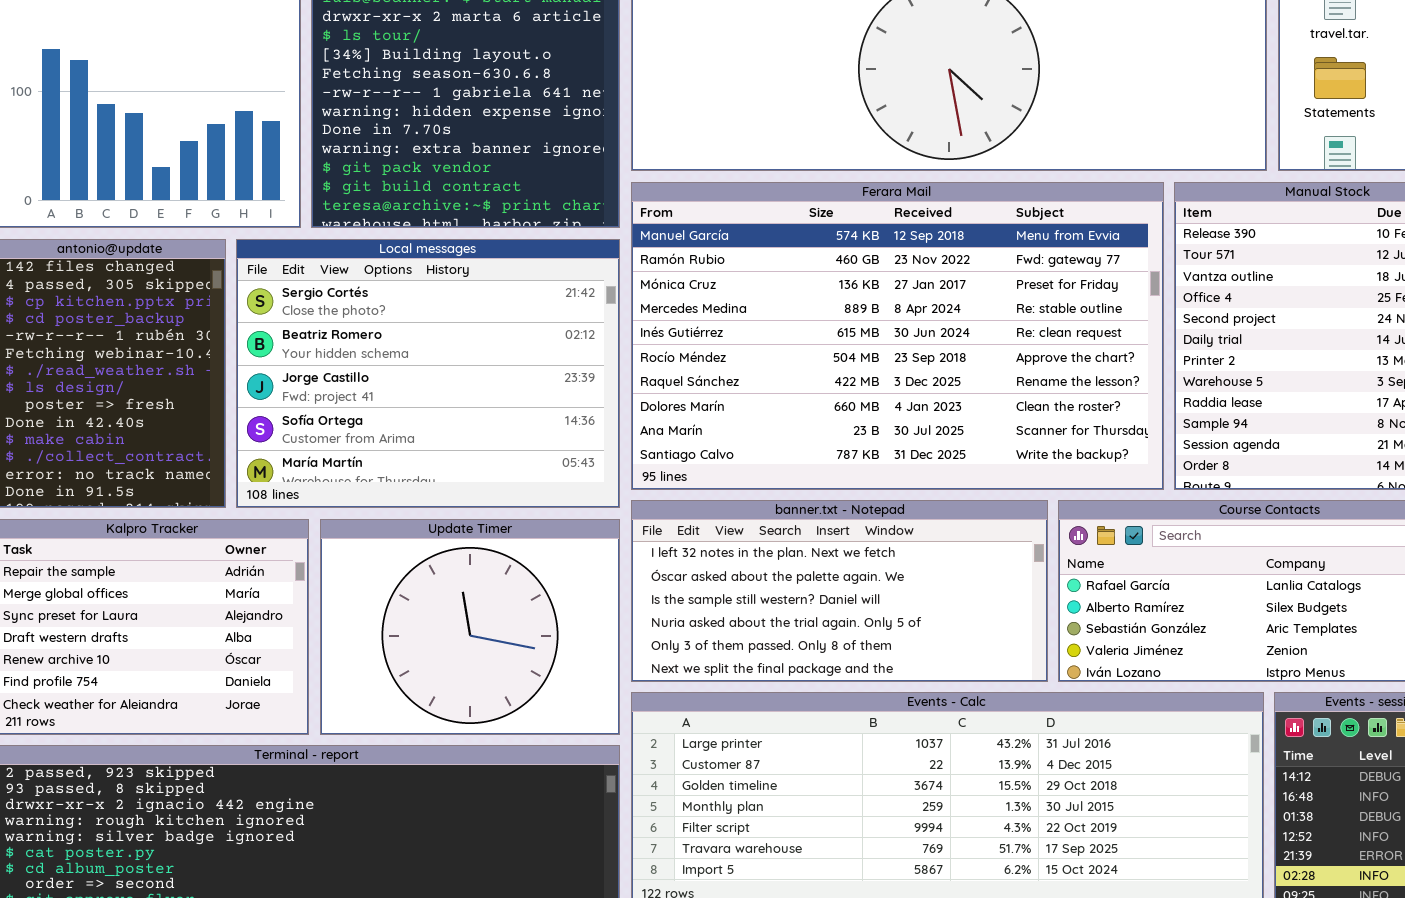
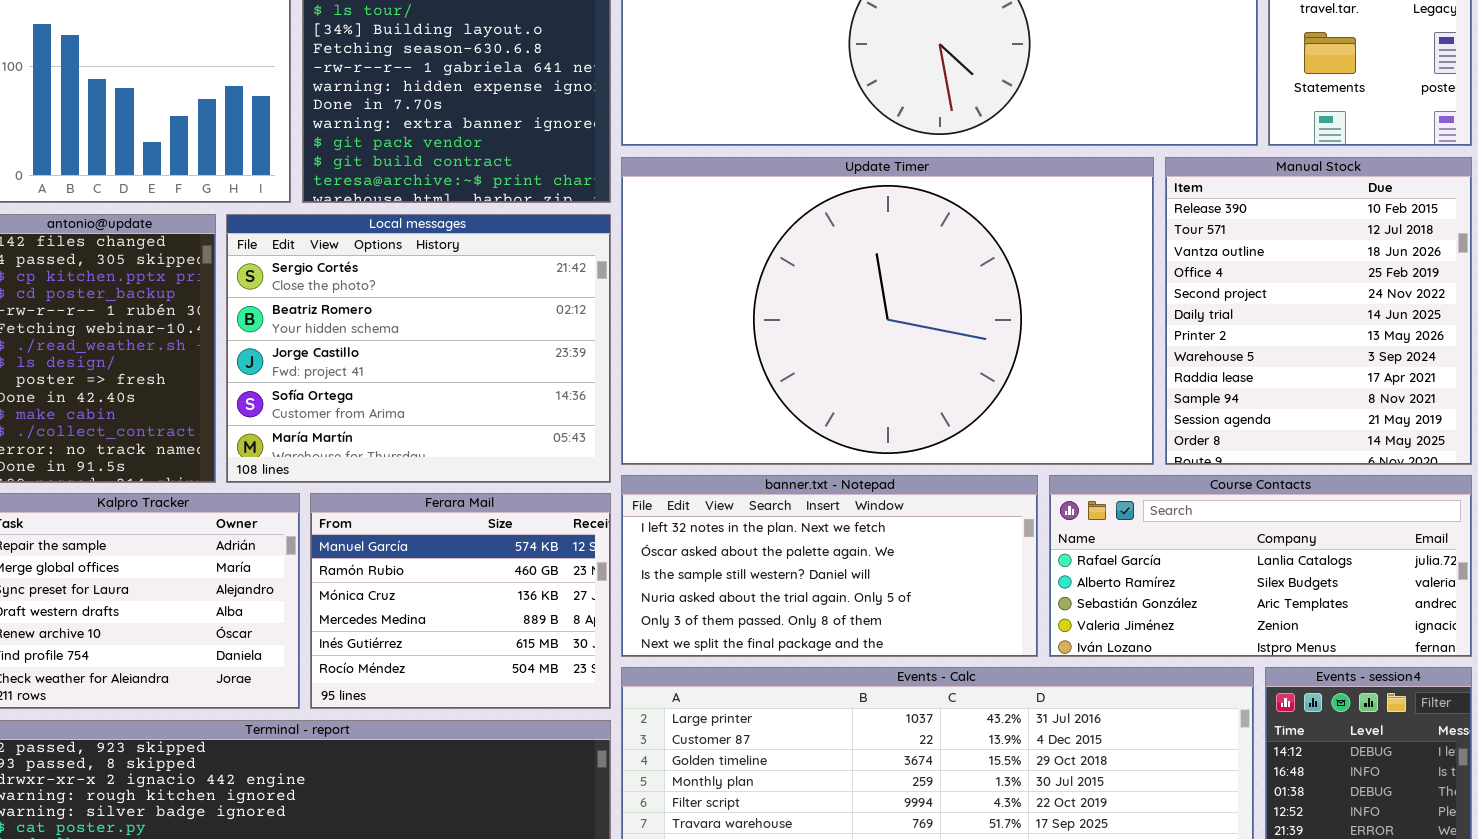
Ferara Mail: [631,182,1164,490] -> [310,493,611,709], moved, resized
Update Timer: [320,519,620,735] -> [621,157,1154,465], moved, resized

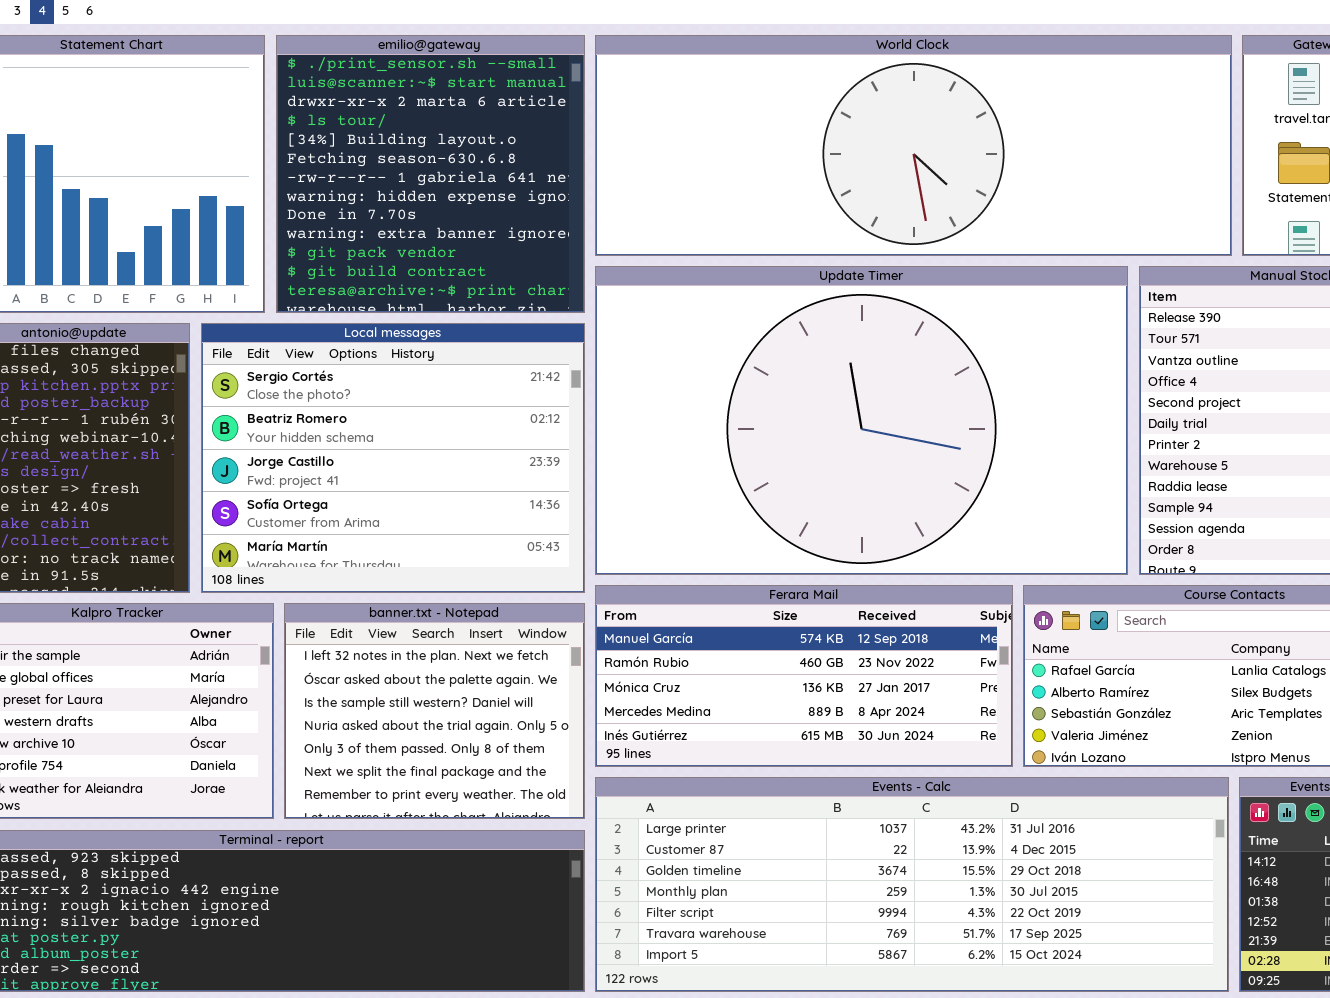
banner.txt - Notepad: [621,475,1038,657] -> [284,603,585,819], moved, resized
Ferara Mail: [310,493,611,709] -> [595,585,1013,767], moved, resized

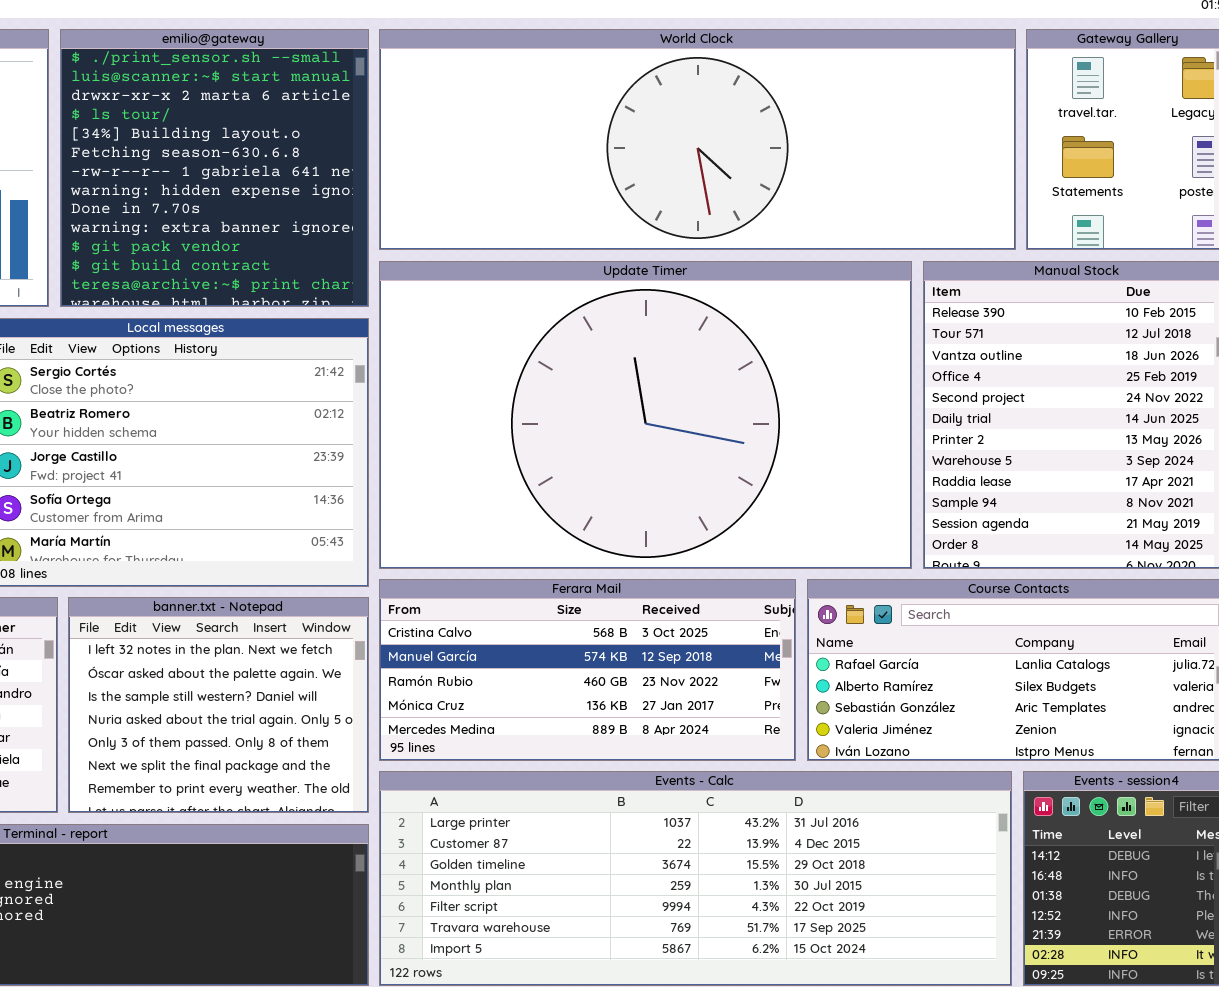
Ferara Mail: [595,585,1013,767] -> [379,579,796,761], scrolled up 1 row

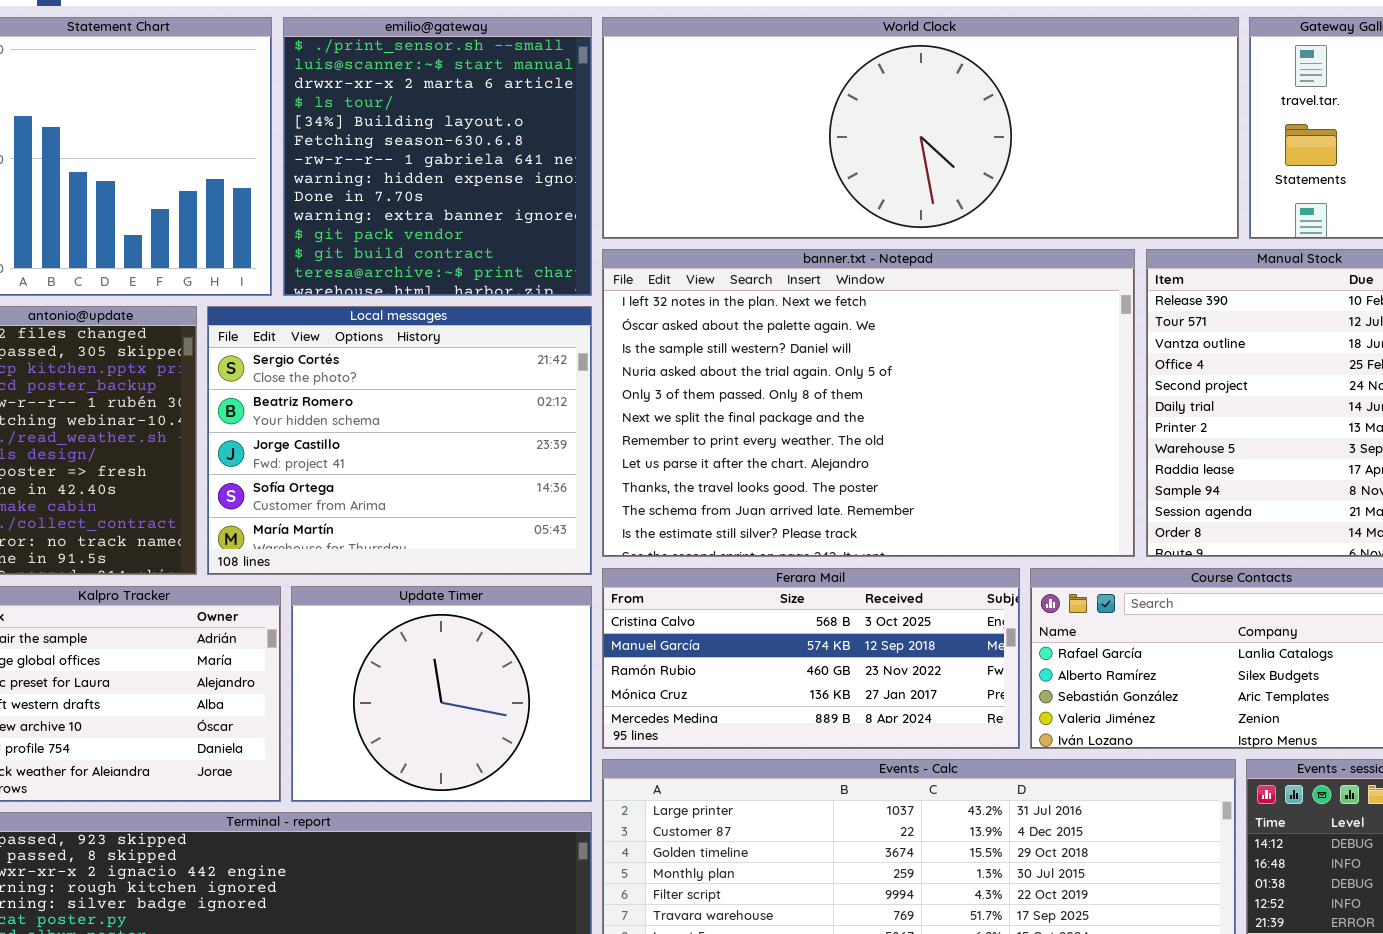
Update Timer: [379,261,912,569] -> [291,586,592,802], moved, resized
banner.txt - Notepad: [68,597,369,813] -> [602,249,1135,557], moved, resized

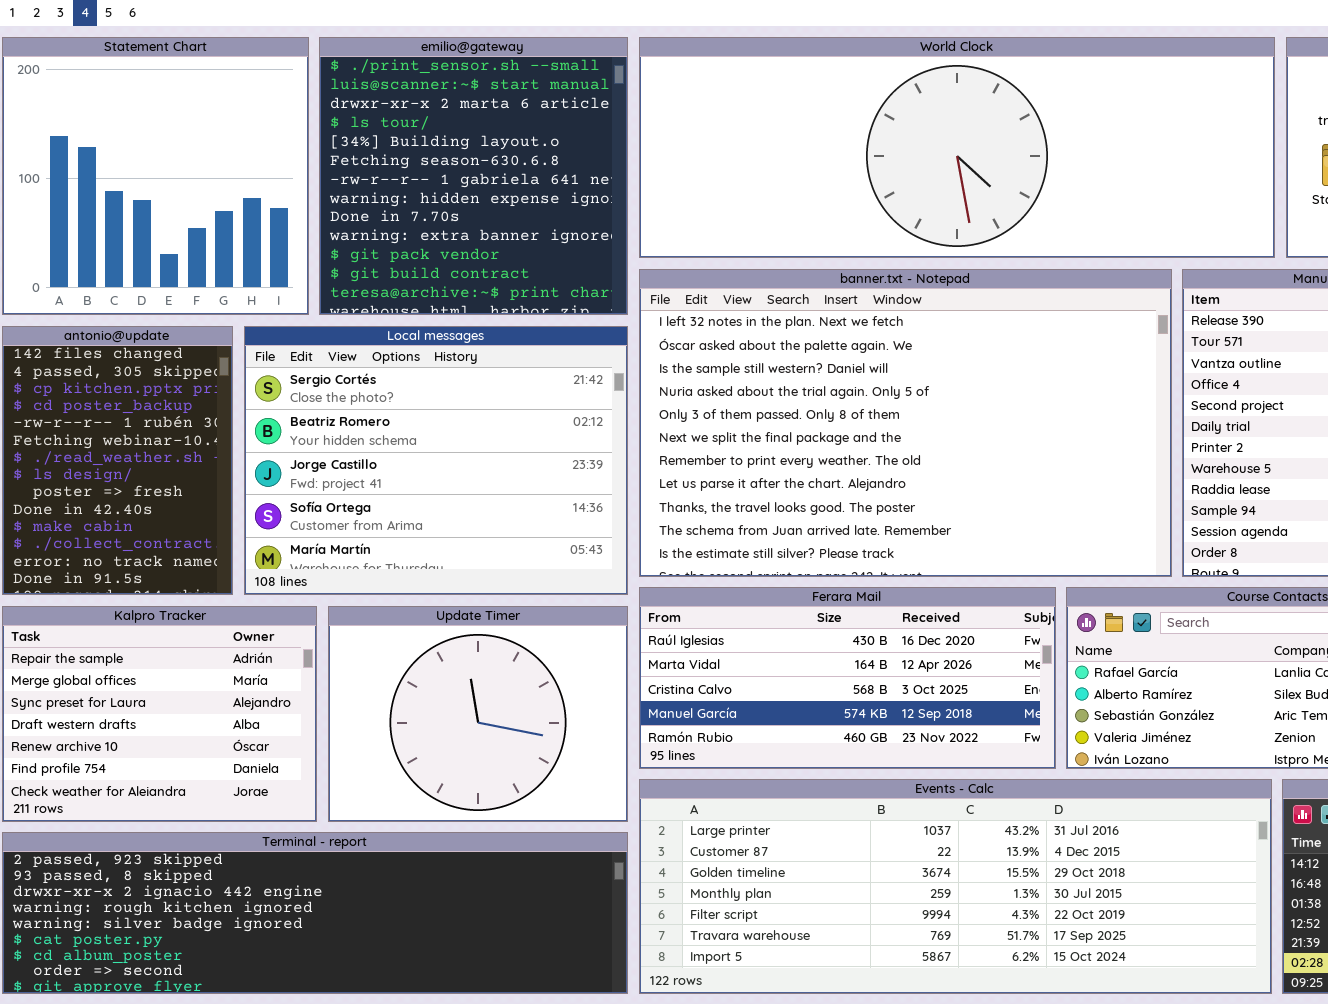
Ferara Mail: [602,568,1020,749] -> [639,587,1056,769], scrolled up 2 rows

